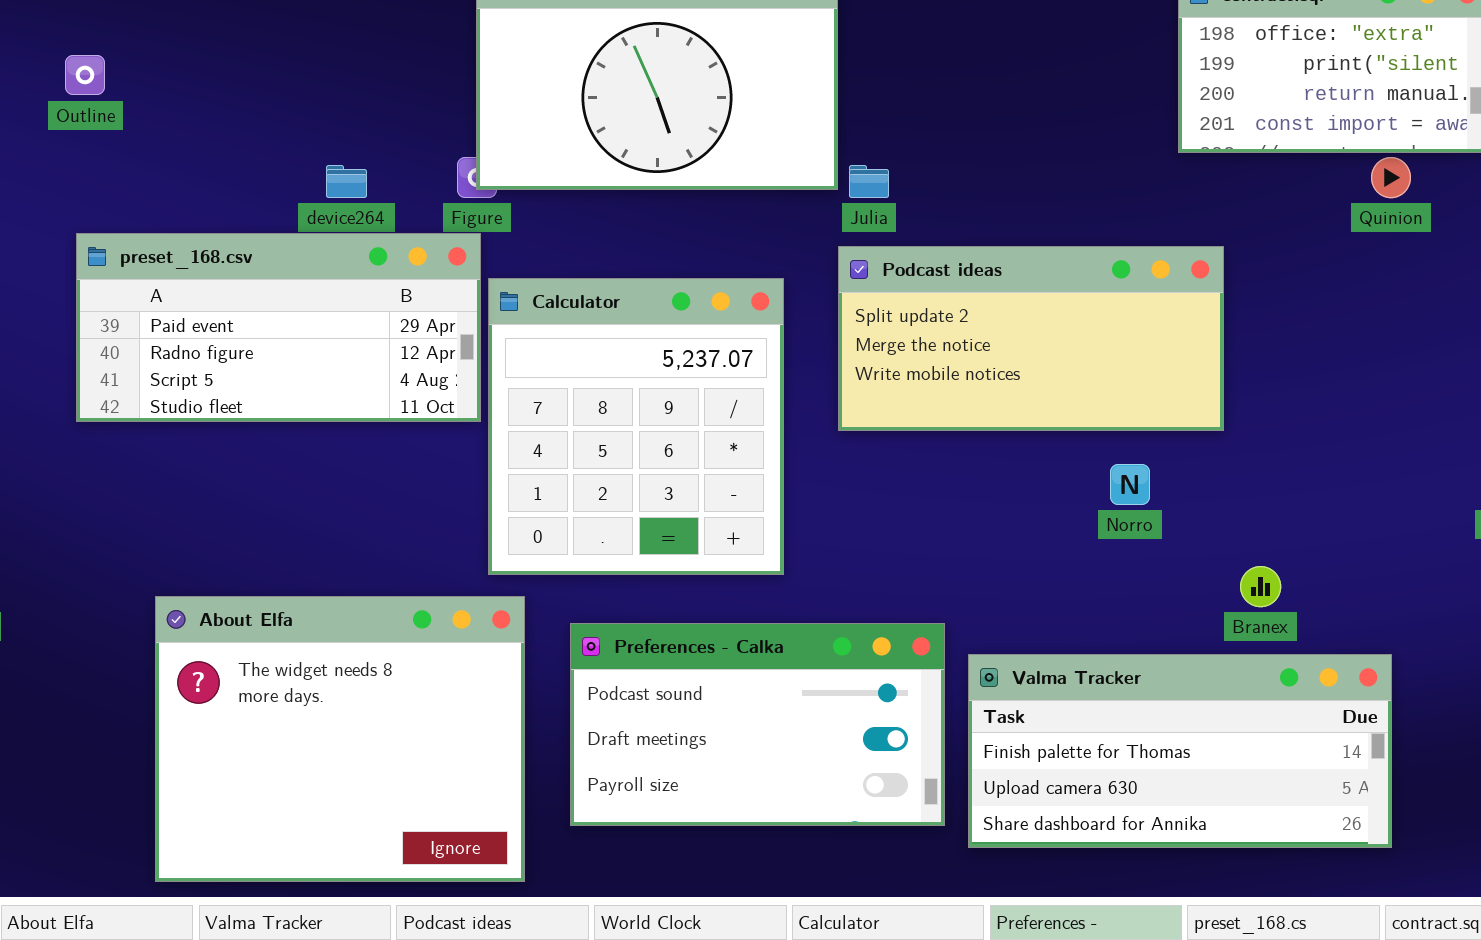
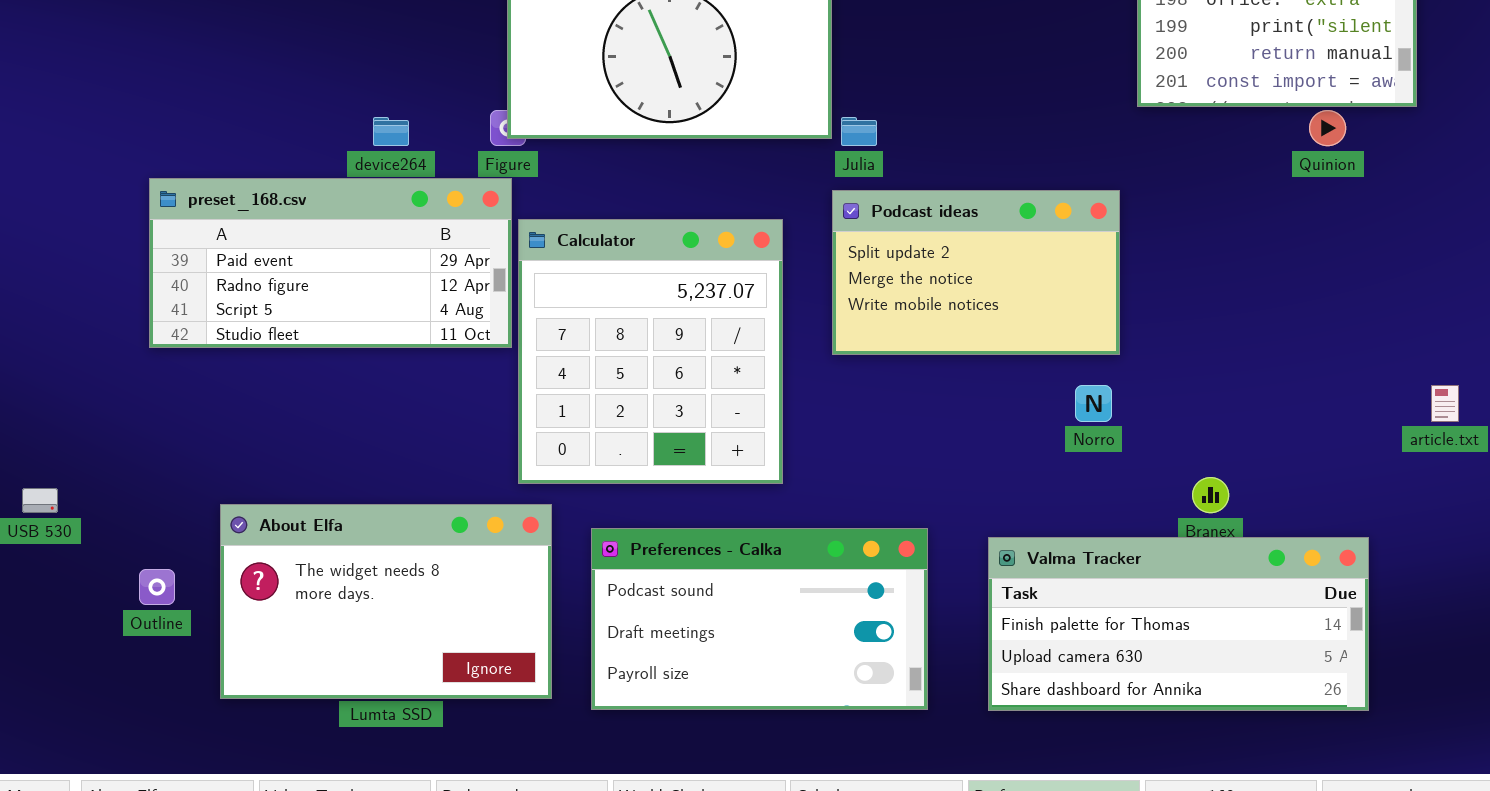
Outline: [65,55,105,95] -> [139,569,175,605], moved
Podcast ideas: [838,246,1224,431] -> [832,190,1120,355], resized
About Elfa: [155,596,525,882] -> [220,504,552,699], resized
Valma Tracker: [968,654,1392,848] -> [988,537,1369,711], moved

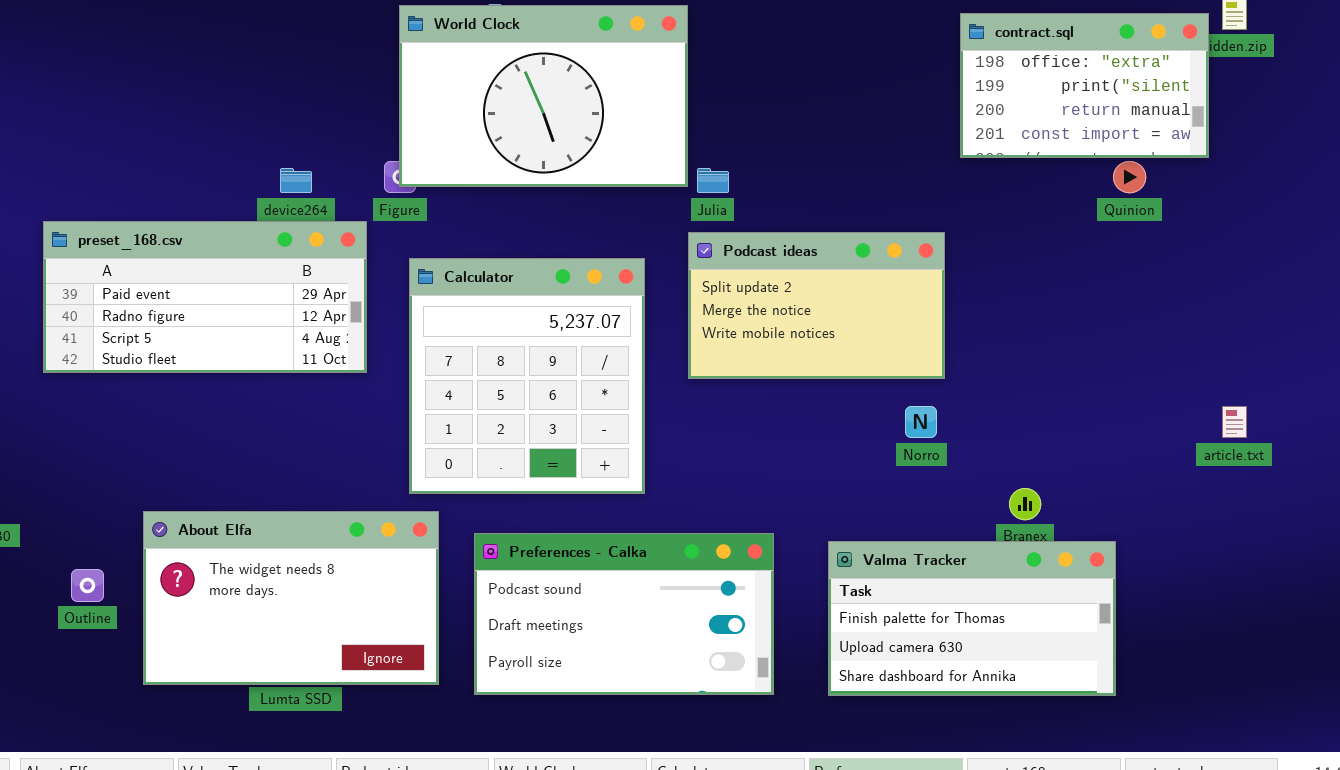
preset_168.csv: [149,178,512,348] -> [43,221,367,373], moved
Valma Tracker: [988,537,1369,711] -> [828,541,1116,696], resized

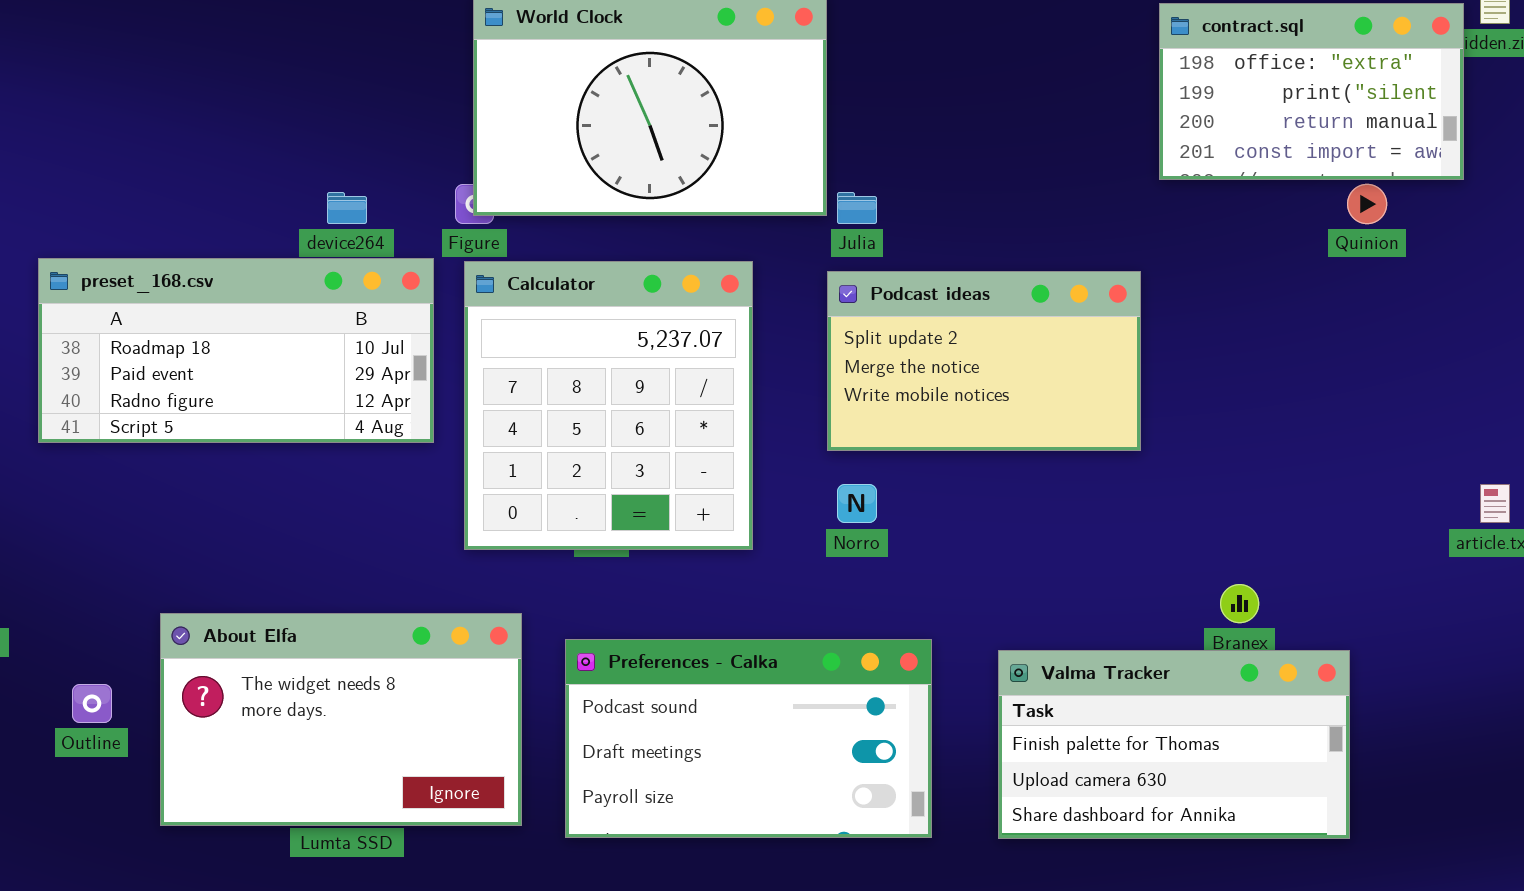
preset_168.csv: [43,221,367,373] -> [38,258,434,443], scrolled up 1 row
Calculator: [409,258,645,494] -> [464,261,753,550], moved
Norro: [905,406,937,438] -> [837,484,877,523], moved

